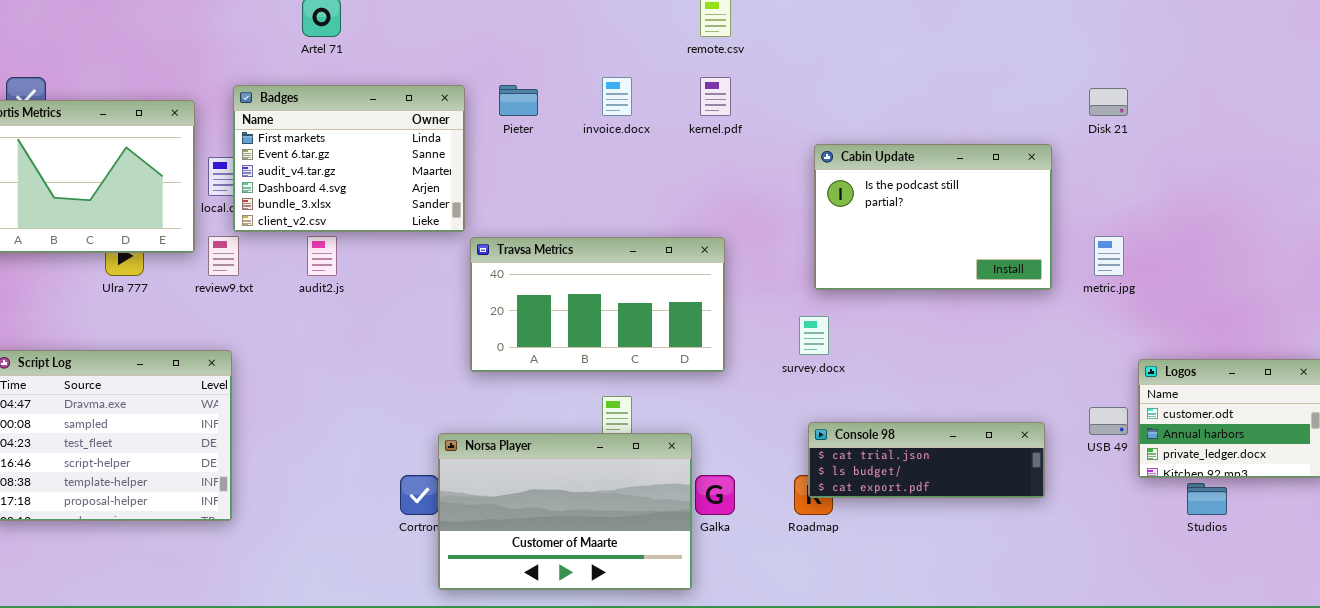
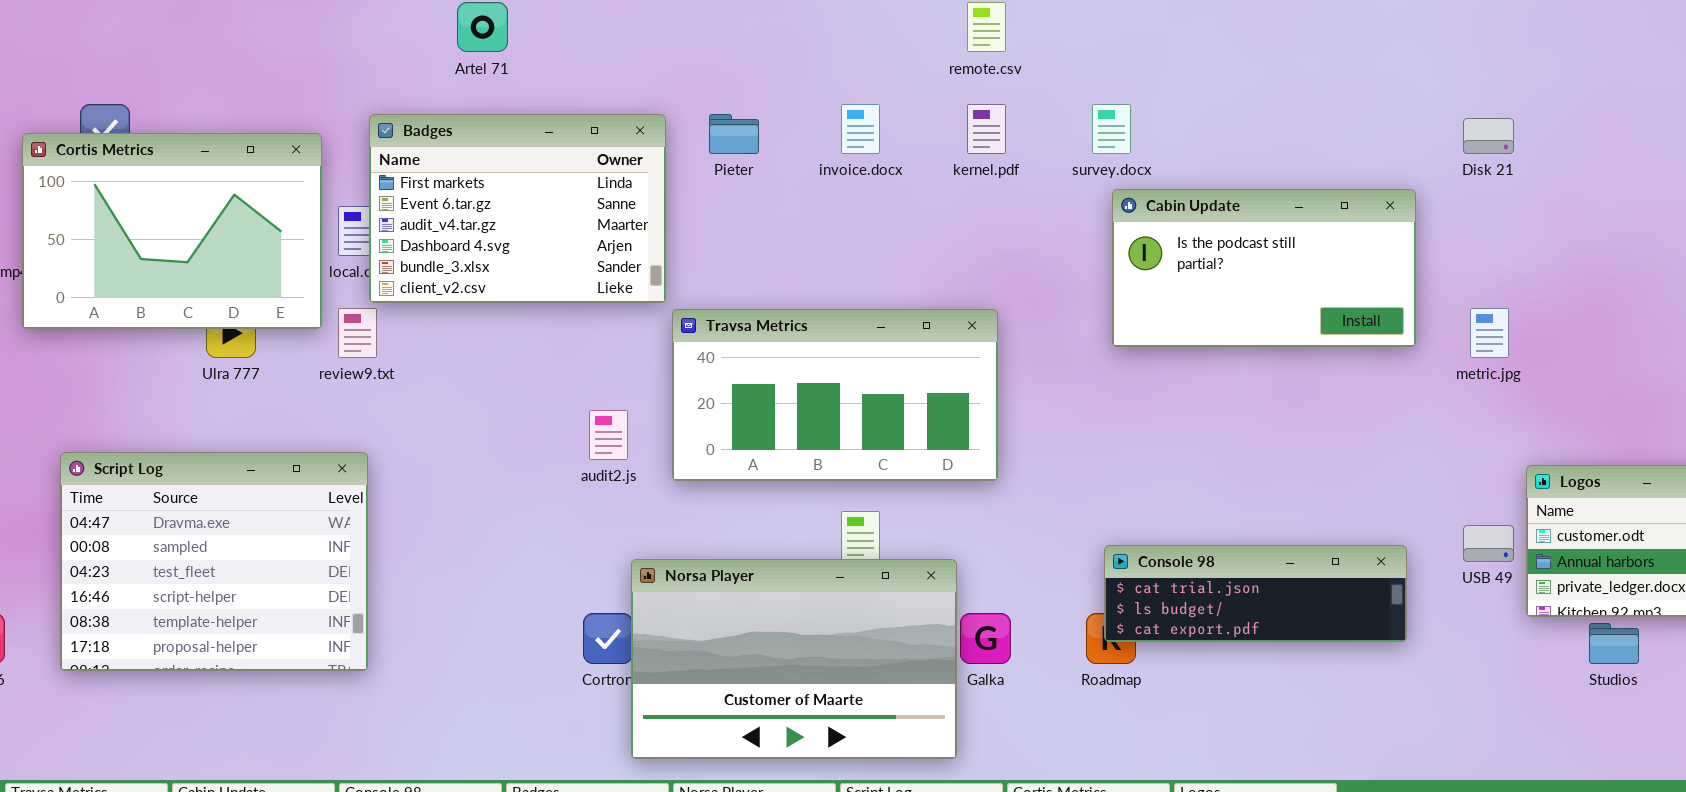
Cabin Update: [814,144,1052,290] -> [1112,189,1416,347], resized
audit2.js: [307,236,337,276] -> [589,410,628,460], moved
survey.docx: [799,316,829,355] -> [1092,104,1131,154], moved

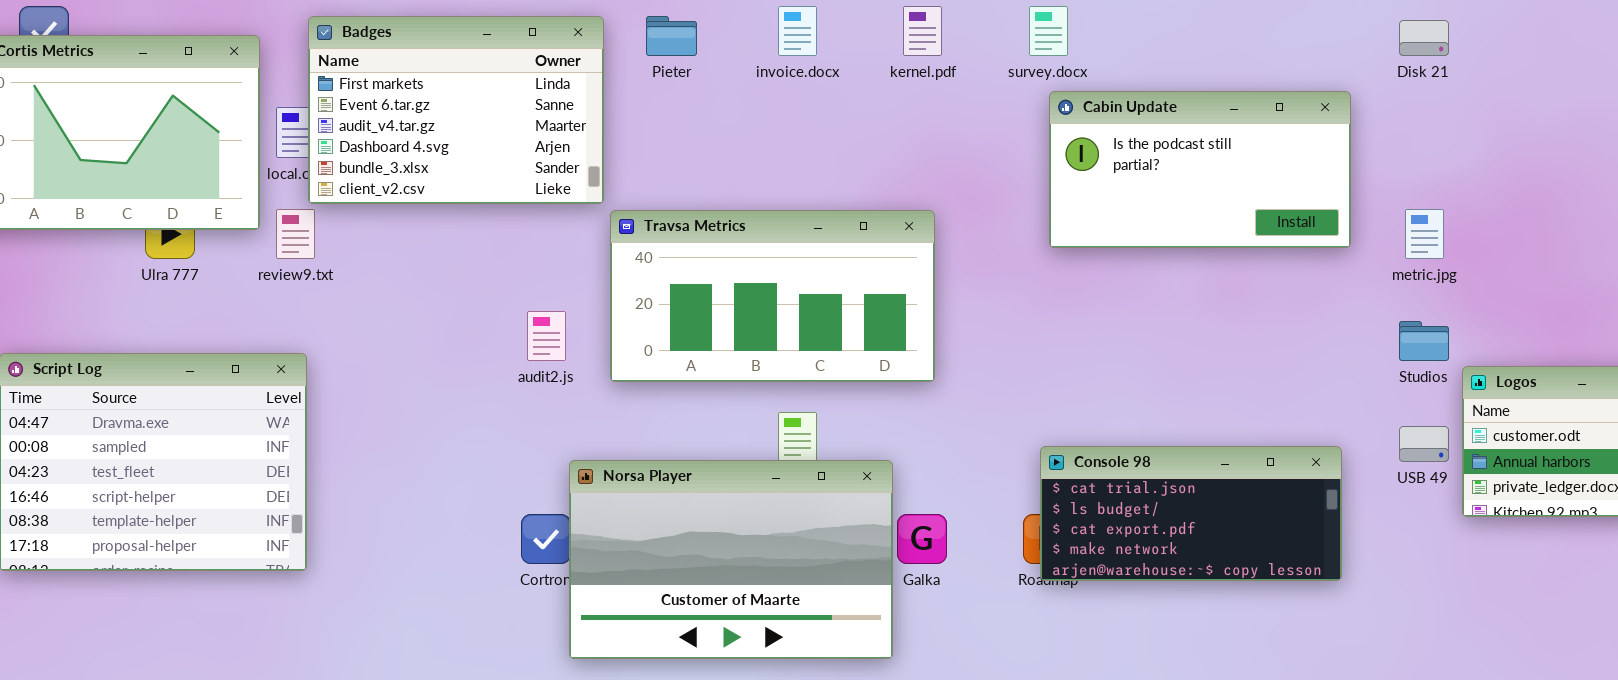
Console 98: [1104,545,1407,642] -> [1040,446,1342,581], resized
Studios: [1589,623,1639,664] -> [1399,321,1449,361], moved

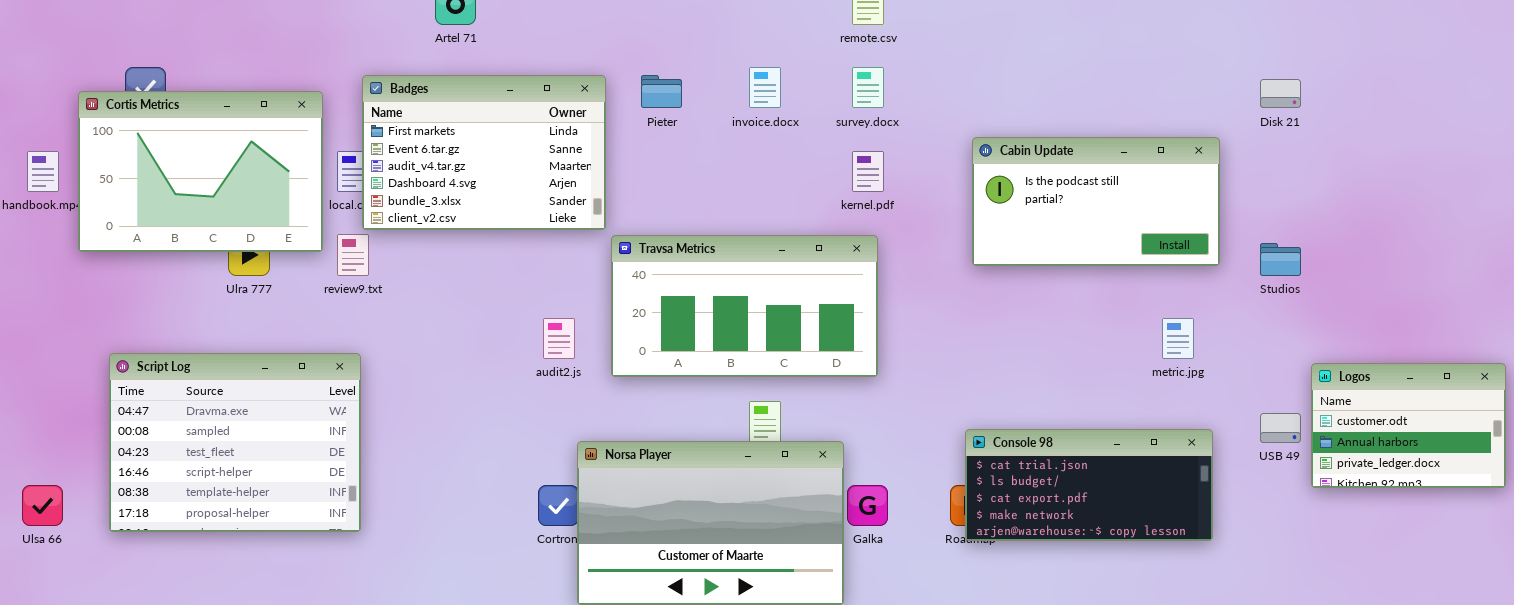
kernel.pdf: [903,6,942,56] -> [852,151,884,192], moved
survey.docx: [1029,6,1068,56] -> [852,67,884,108], moved
metric.jpg: [1405,209,1444,259] -> [1162,318,1194,359], moved
Studios: [1399,321,1449,361] -> [1260,243,1301,276], moved

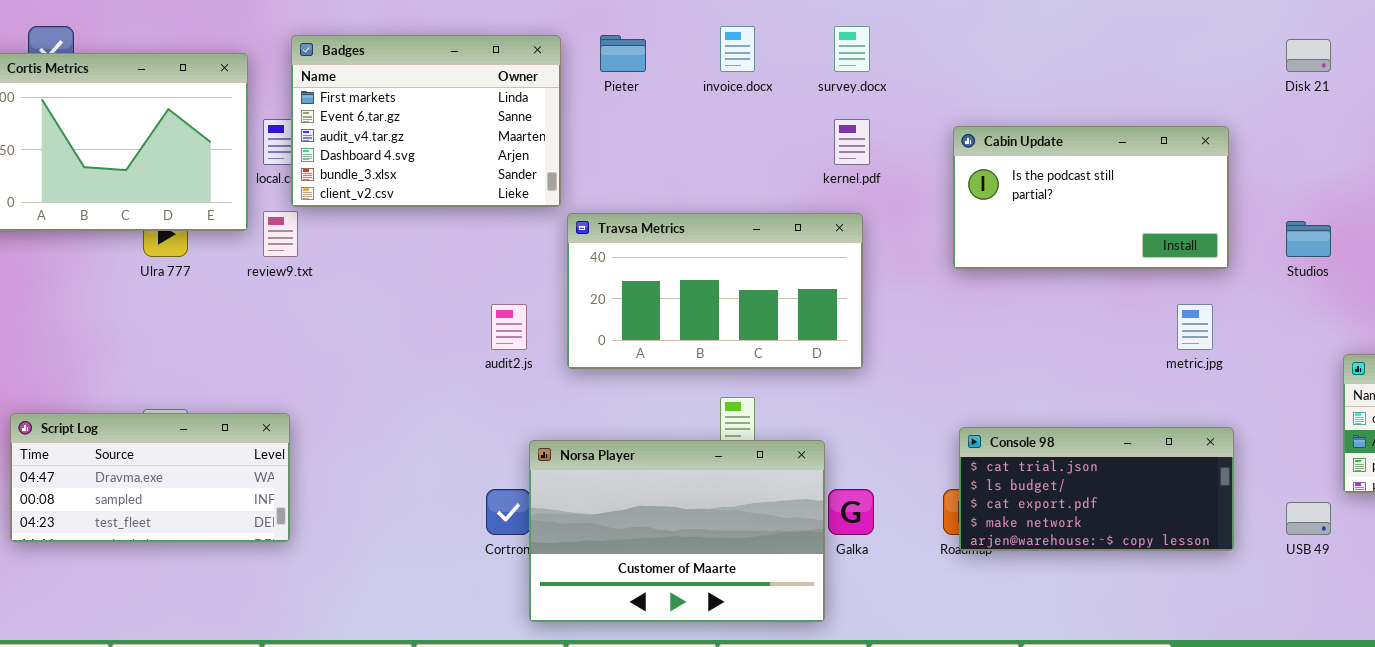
Cabin Update: [972,137,1220,266] -> [953,126,1229,269], moved
Script Log: [109,353,361,532] -> [10,413,290,542], resized
USB 49: [1260,413,1301,443] -> [1286,502,1331,535], moved

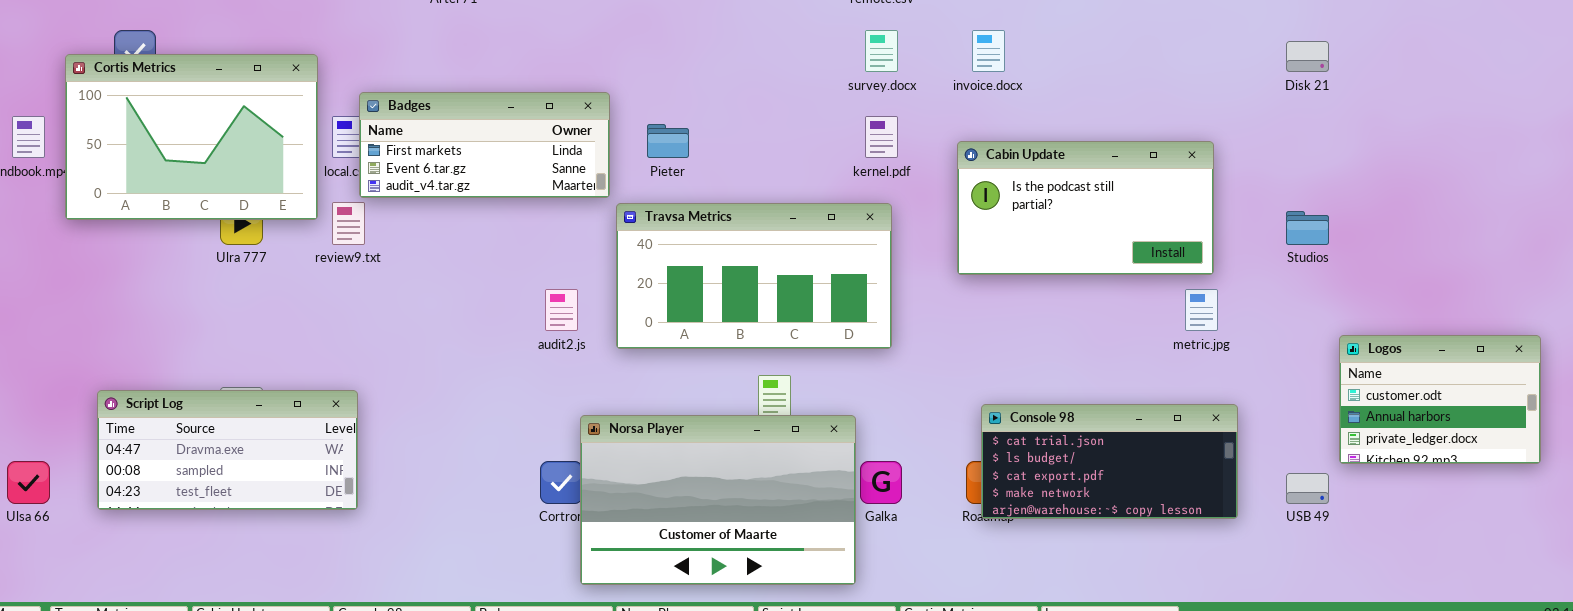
invoice.docx: [720,26,755,72] -> [972,30,1005,72], moved
Badges: [291,35,561,207] -> [359,92,610,198], resized
Pieter: [600,35,646,72] -> [647,124,689,158], moved
Cabin Update: [953,126,1229,269] -> [957,141,1214,275], moved

